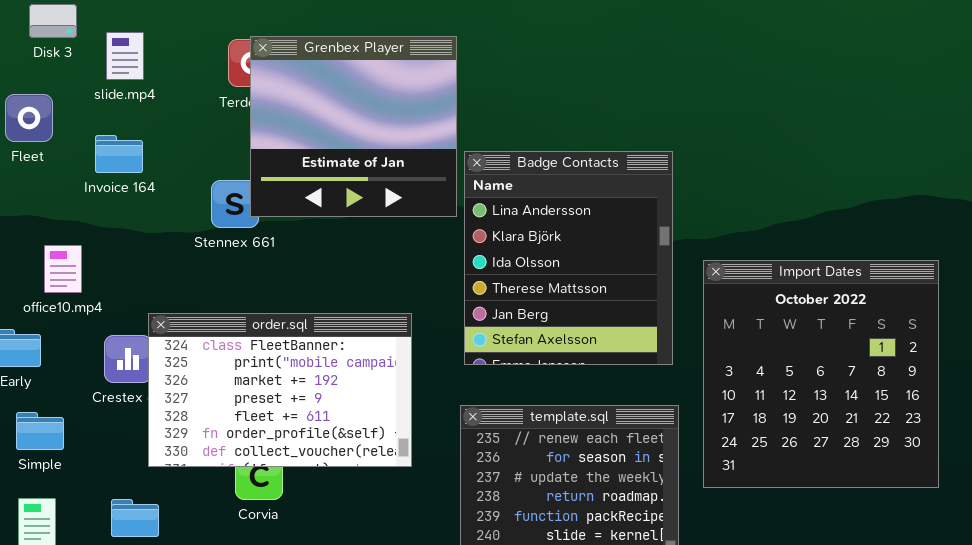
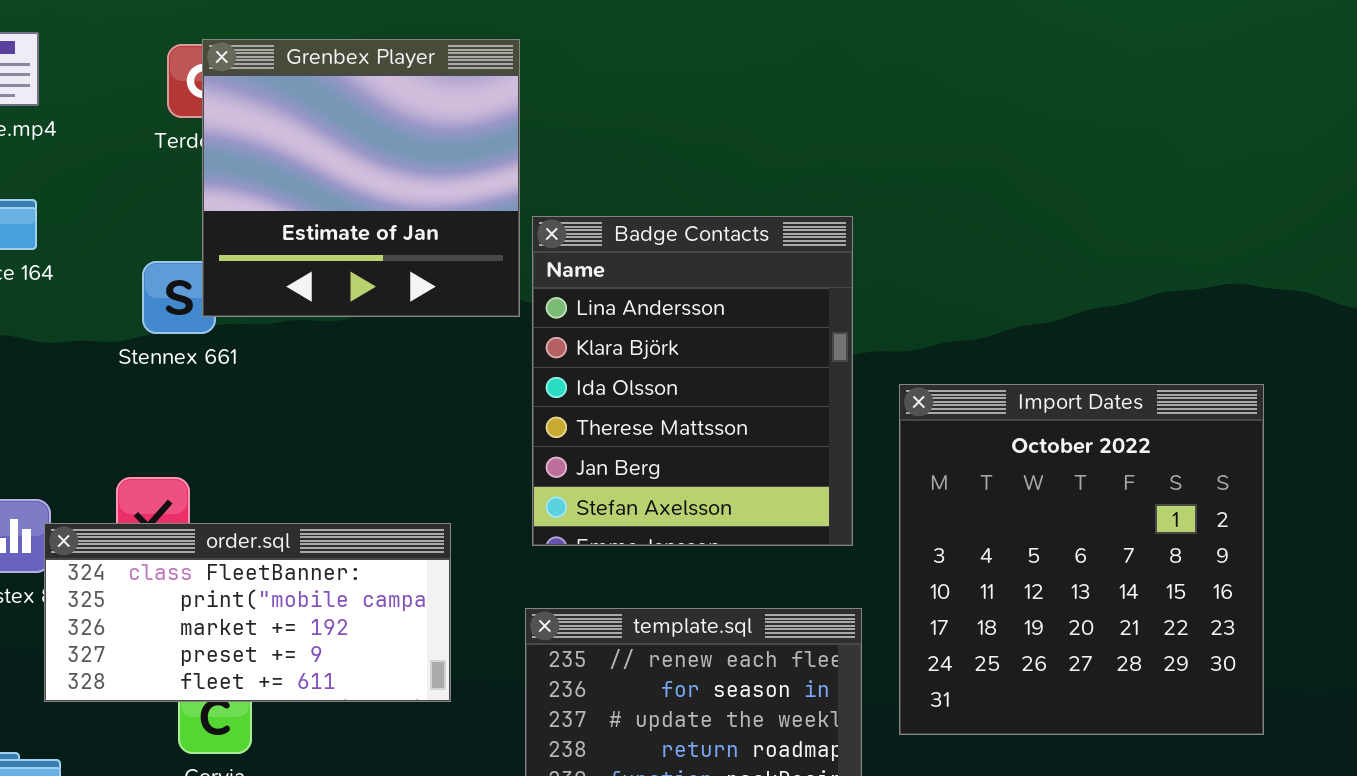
order.sql: [148,313,412,467] -> [44,523,451,702], resized

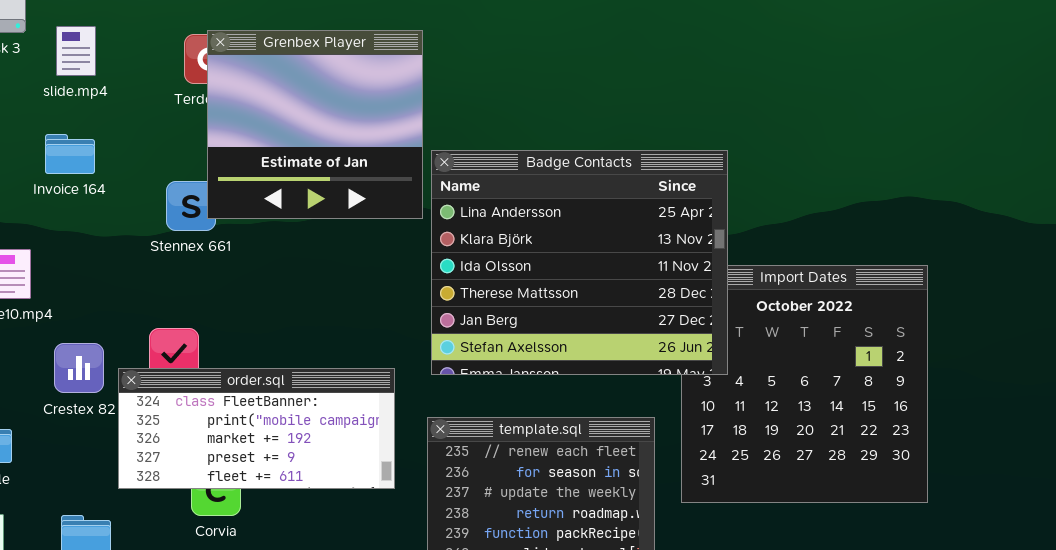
Badge Contacts: [532,216,853,546] -> [431,150,728,375], resized
order.sql: [44,523,451,702] -> [118,368,395,489], moved

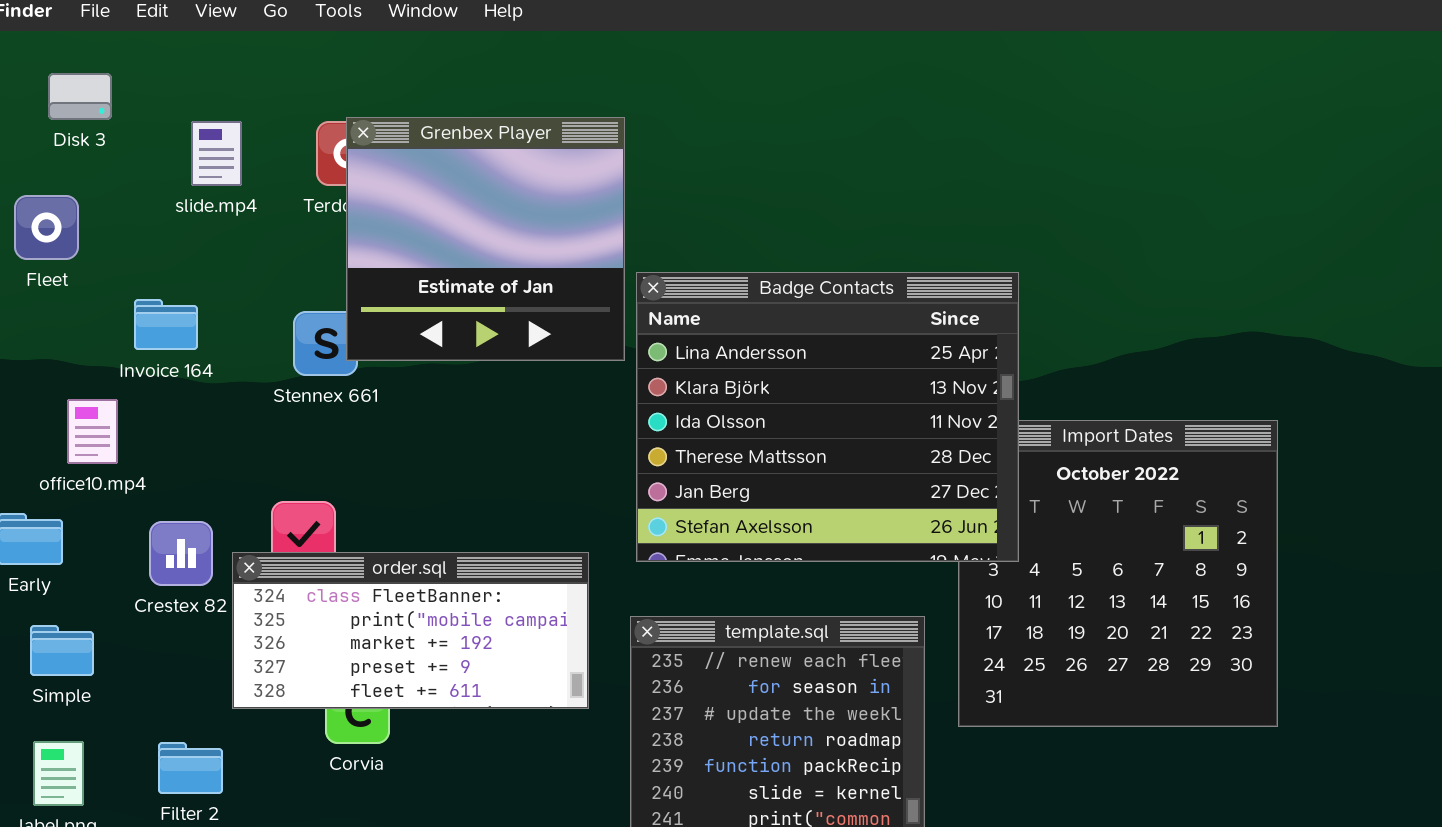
slide.mp4: [56,26,96,76] -> [191,121,242,186], moved
Invoice 164: [45,134,95,174] -> [134,299,198,350], moved

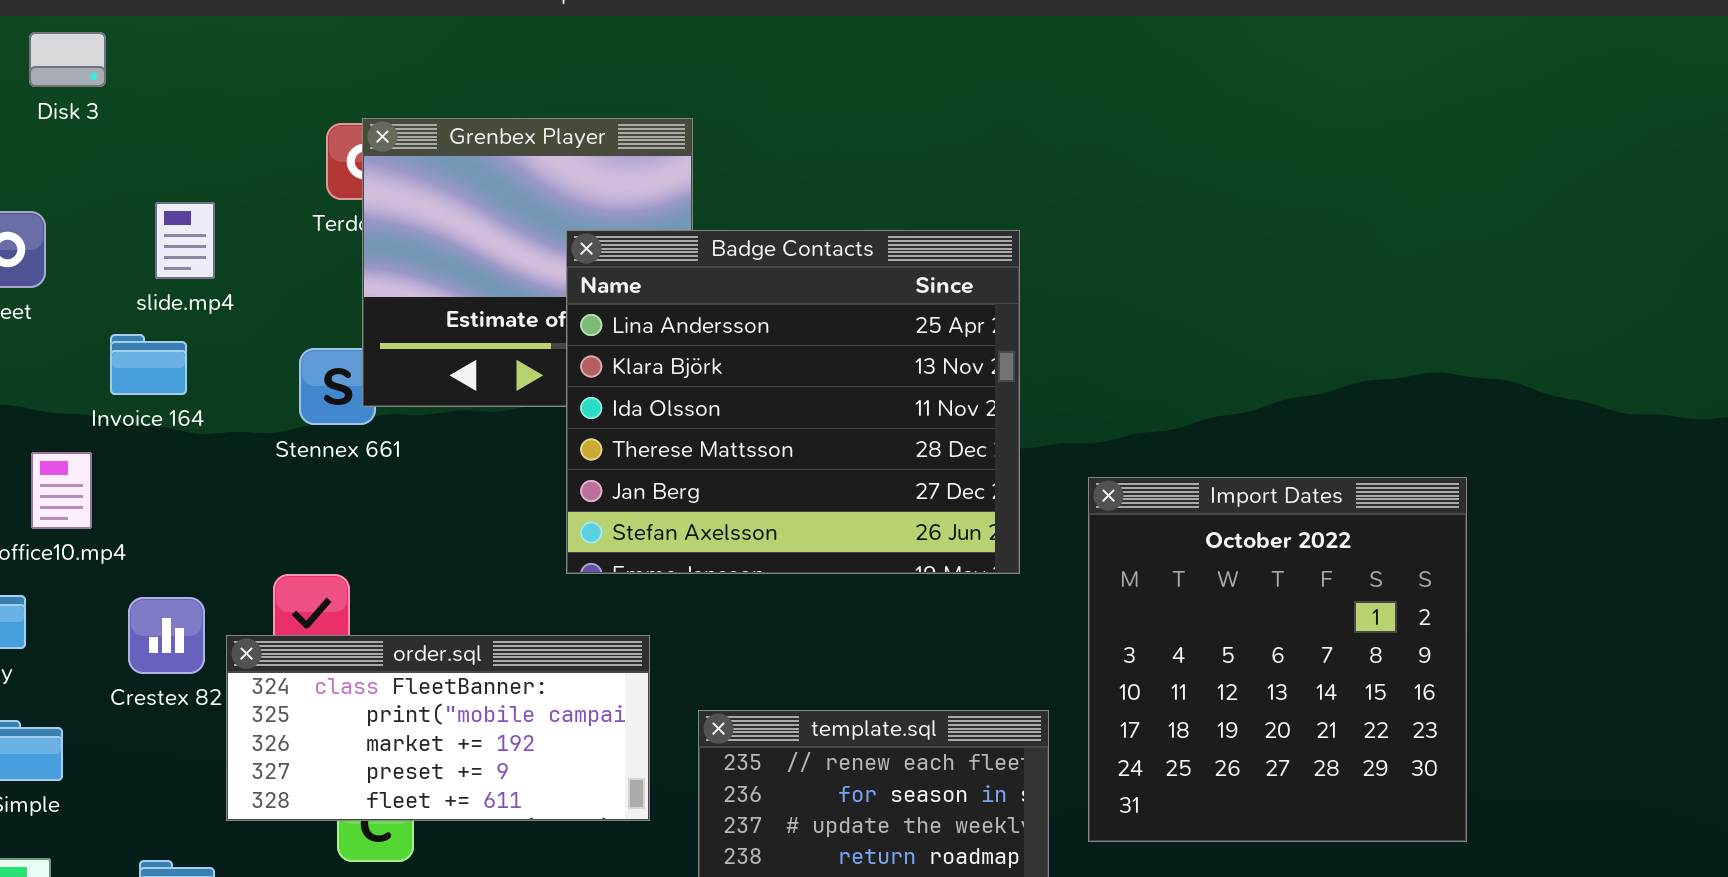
Disk 3: [48,73,112,120] -> [29,32,106,87], moved
slide.mp4: [191,121,242,186] -> [155,202,215,279], moved
Badge Contacts: [636,272,1019,562] -> [566,230,1020,574], moved

